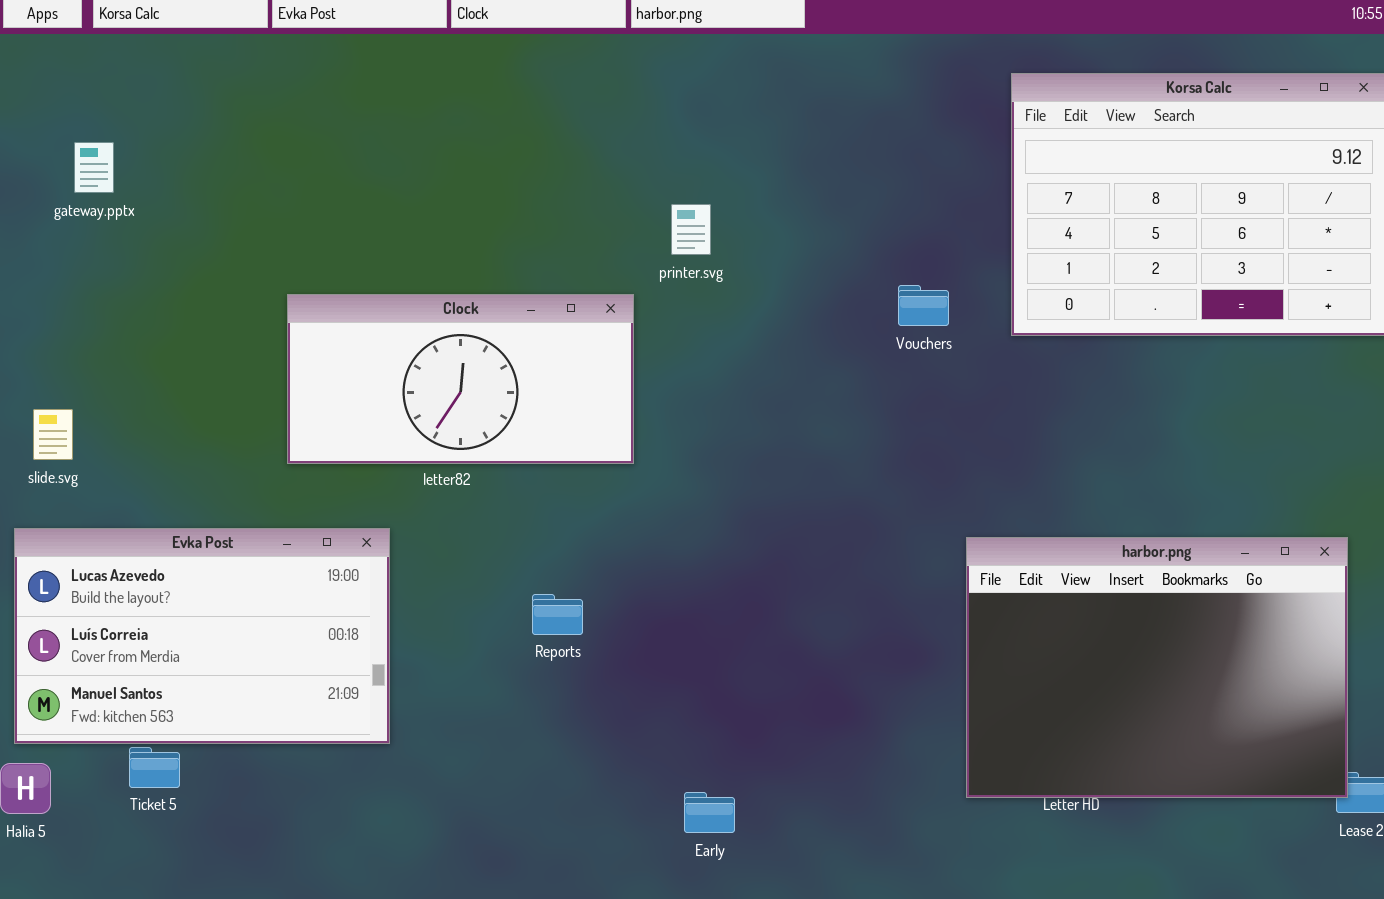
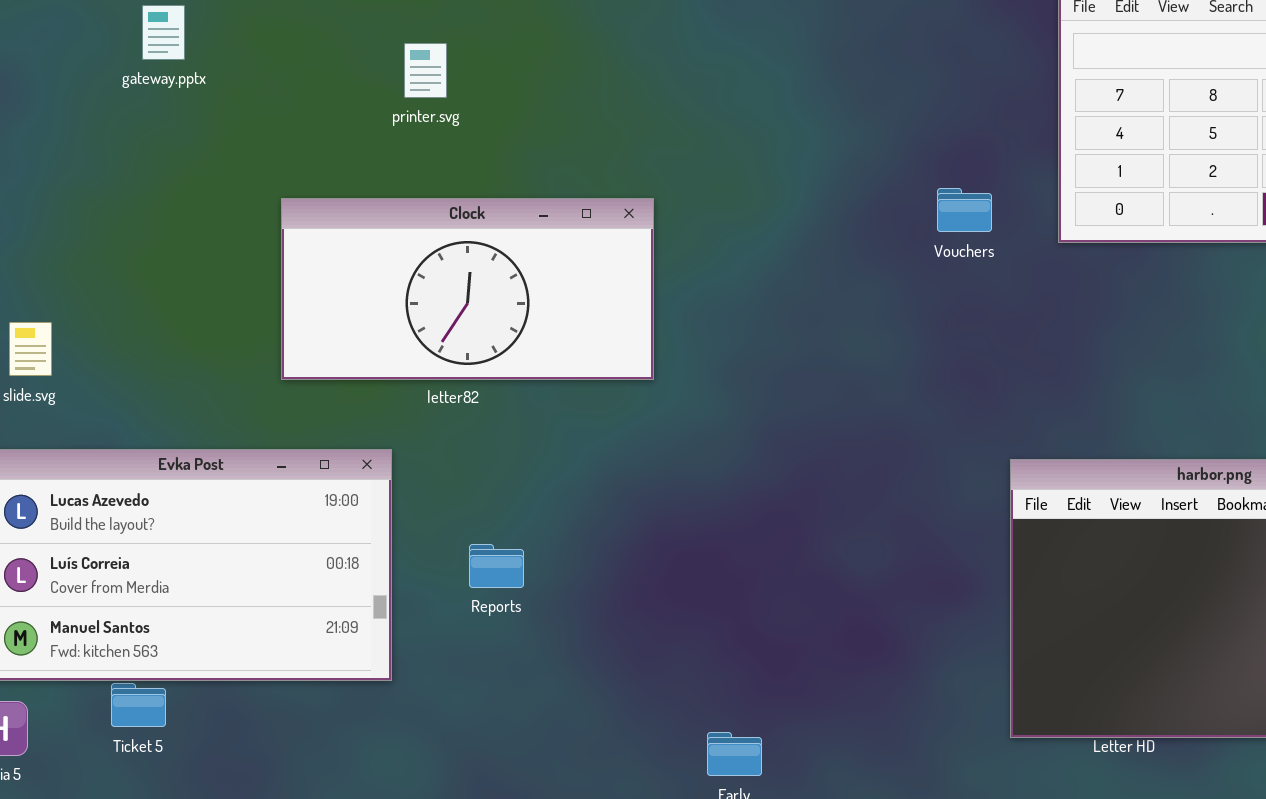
gateway.pptx: [74,142,114,193] -> [142,5,185,60], moved
printer.svg: [671,204,711,255] -> [404,43,447,98], moved
Reports: [532,594,583,635] -> [469,544,524,588], moved

